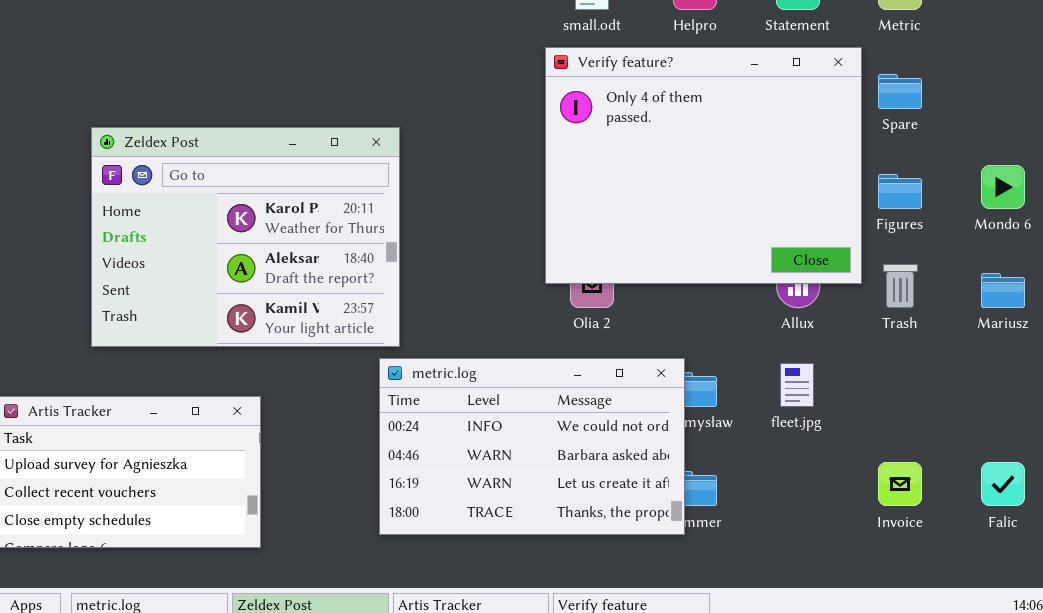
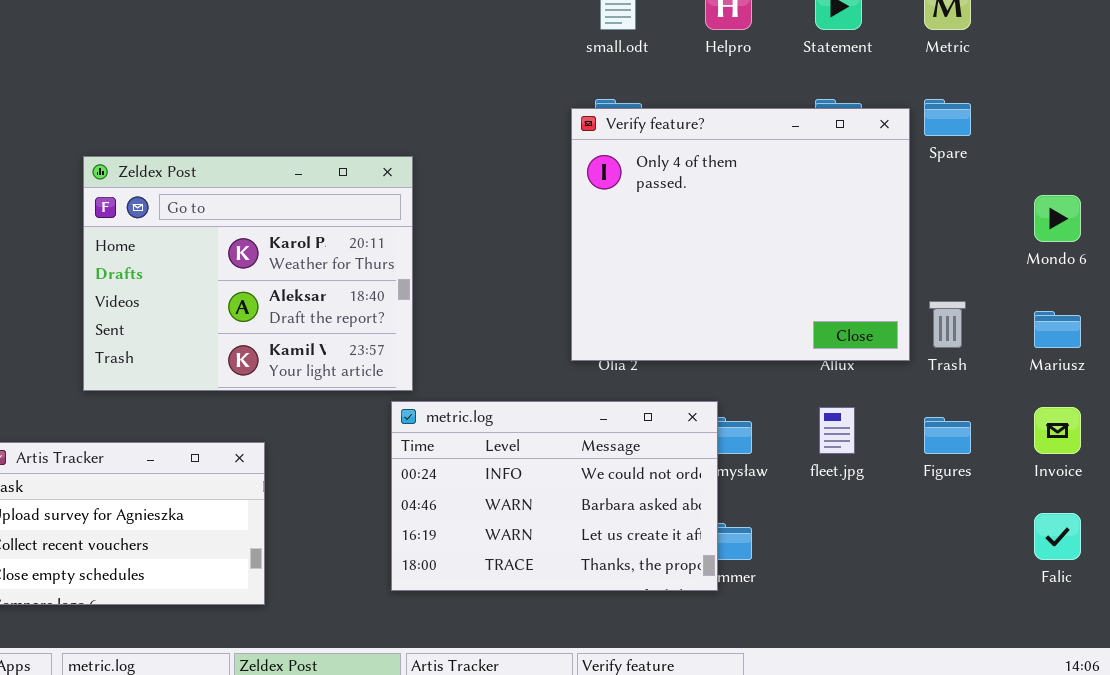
Verify feature?: [545,47,862,284] -> [571,108,910,361], moved
Figures: [878,174,922,209] -> [924,417,971,454], moved
Invoice: [878,462,922,506] -> [1034,407,1081,454], moved

